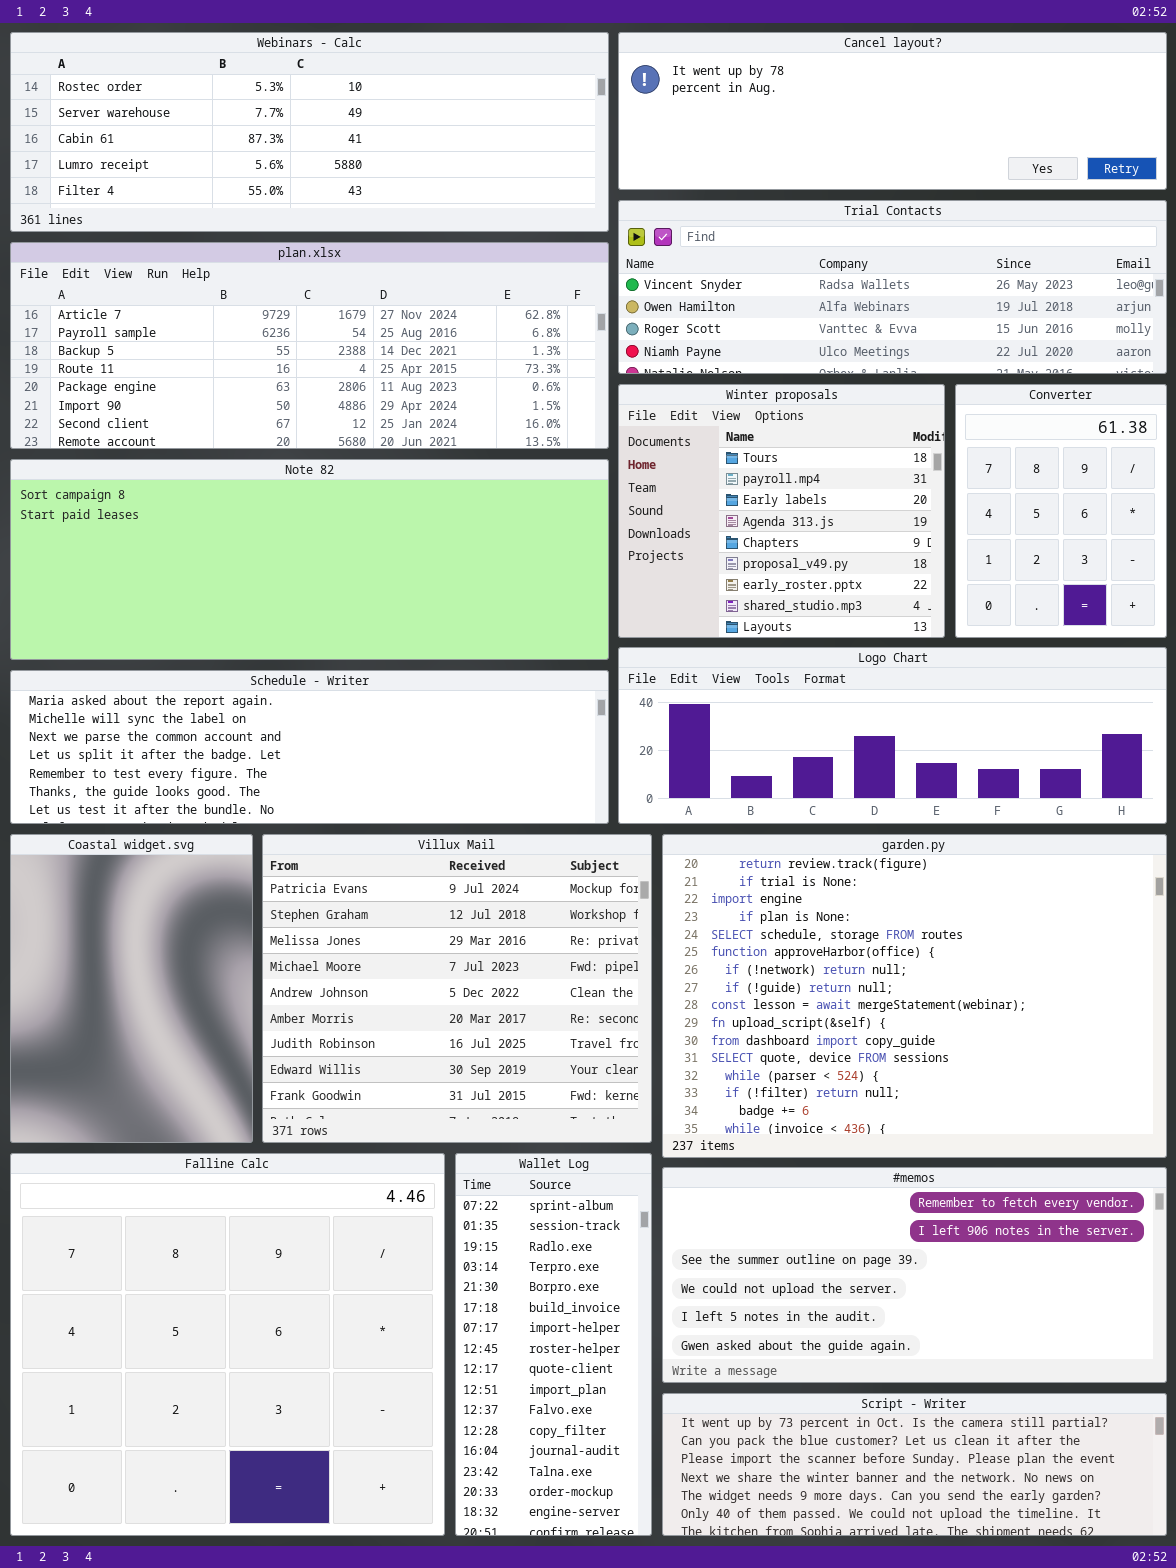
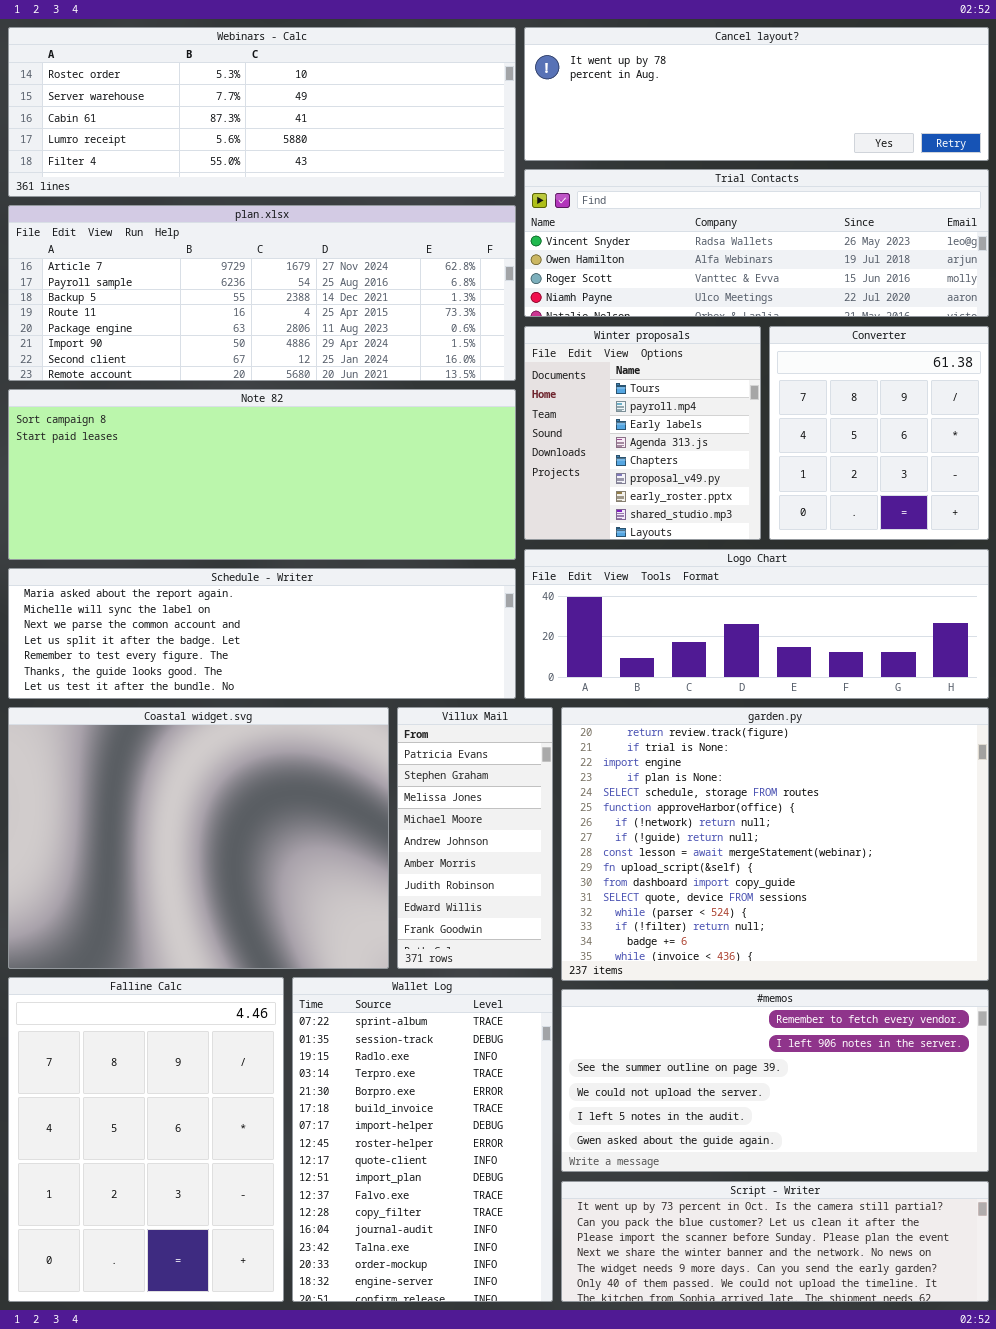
Winter proposals: [618,384,945,638] -> [524,326,761,540], resized
Converter: [955,384,1167,638] -> [769,326,989,540], resized
Coastal widget.svg: [10,834,253,1143] -> [8,707,389,969], resized
Villux Mail: [262,834,652,1143] -> [397,707,553,969], resized
Falline Calc: [10,1153,445,1536] -> [8,977,284,1302], resized
Wallet Log: [455,1153,652,1536] -> [292,977,553,1302], resized

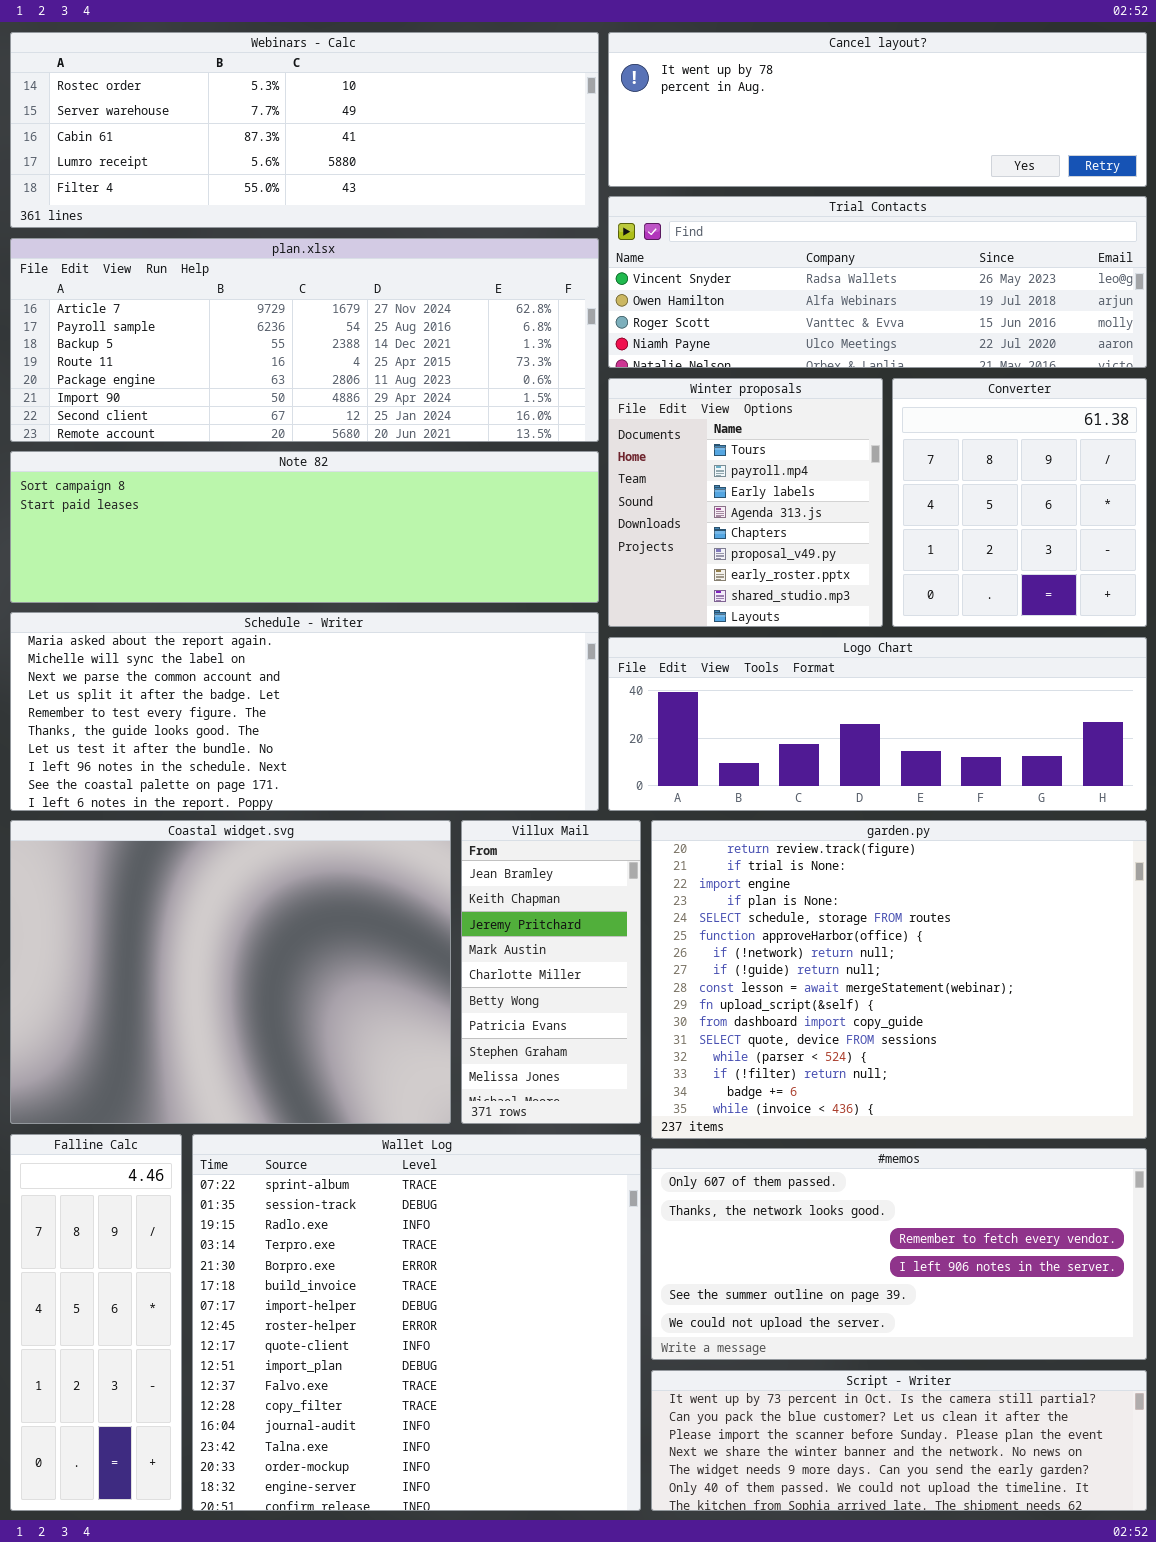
Note 82: [8,389,516,560] -> [10,451,599,603], resized
Schedule - Writer: [8,568,516,699] -> [10,612,599,811], resized
Villux Mail: [397,707,553,969] -> [461,820,641,1124], scrolled up 6 rows
Falline Calc: [8,977,284,1302] -> [10,1134,182,1511], resized
Wallet Log: [292,977,553,1302] -> [192,1134,641,1511], resized
#memos: [561,989,989,1172] -> [651,1148,1147,1360], scrolled up 2 rows

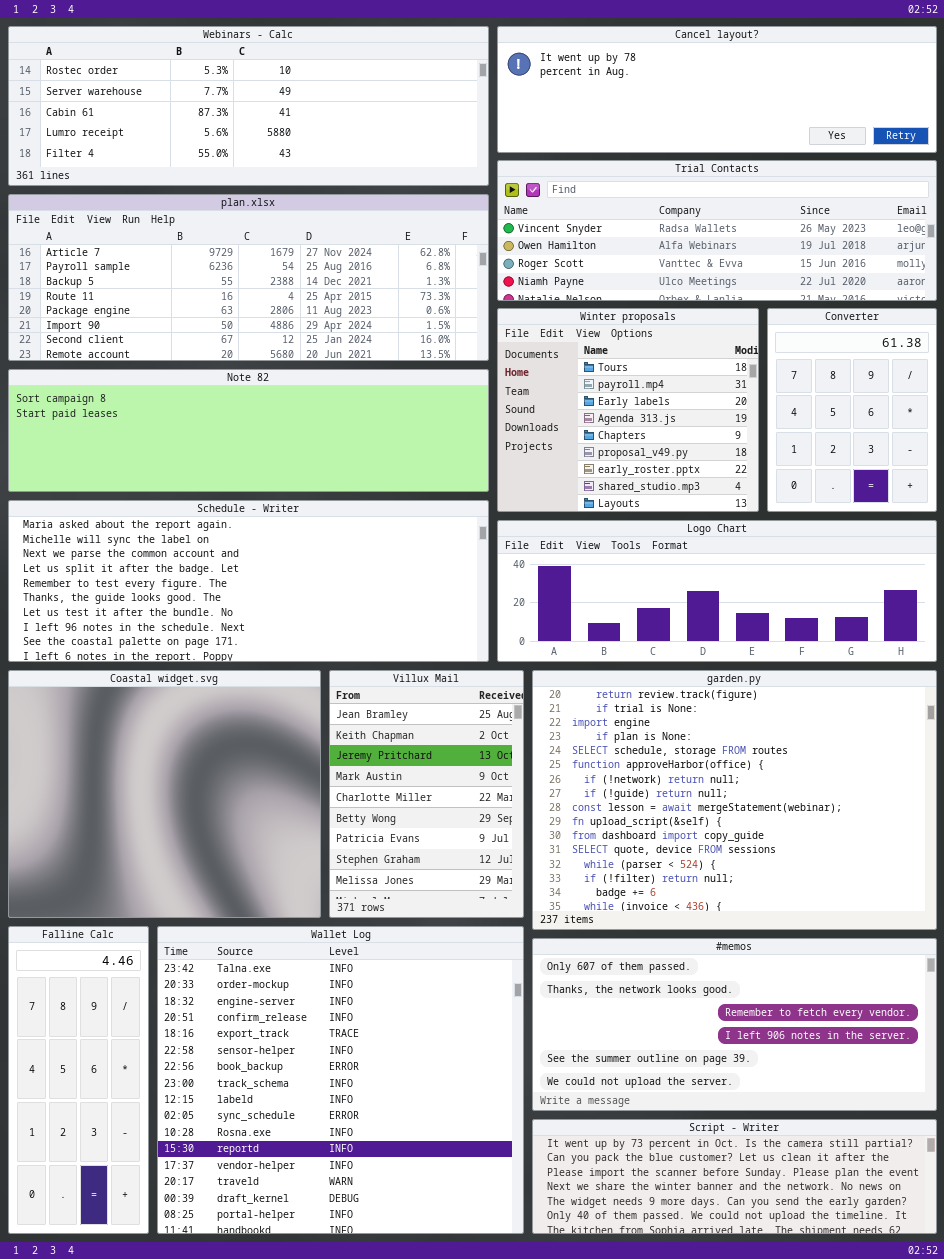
Winter proposals: [608,378,883,627] -> [497,308,759,512], resized
Converter: [892,378,1147,627] -> [767,308,937,512], resized
Coastal widget.svg: [10,820,451,1124] -> [8,670,321,918], resized
Villux Mail: [461,820,641,1124] -> [329,670,524,918], resized
Wallet Log: [192,1134,641,1511] -> [157,926,524,1234], scrolled down 13 rows

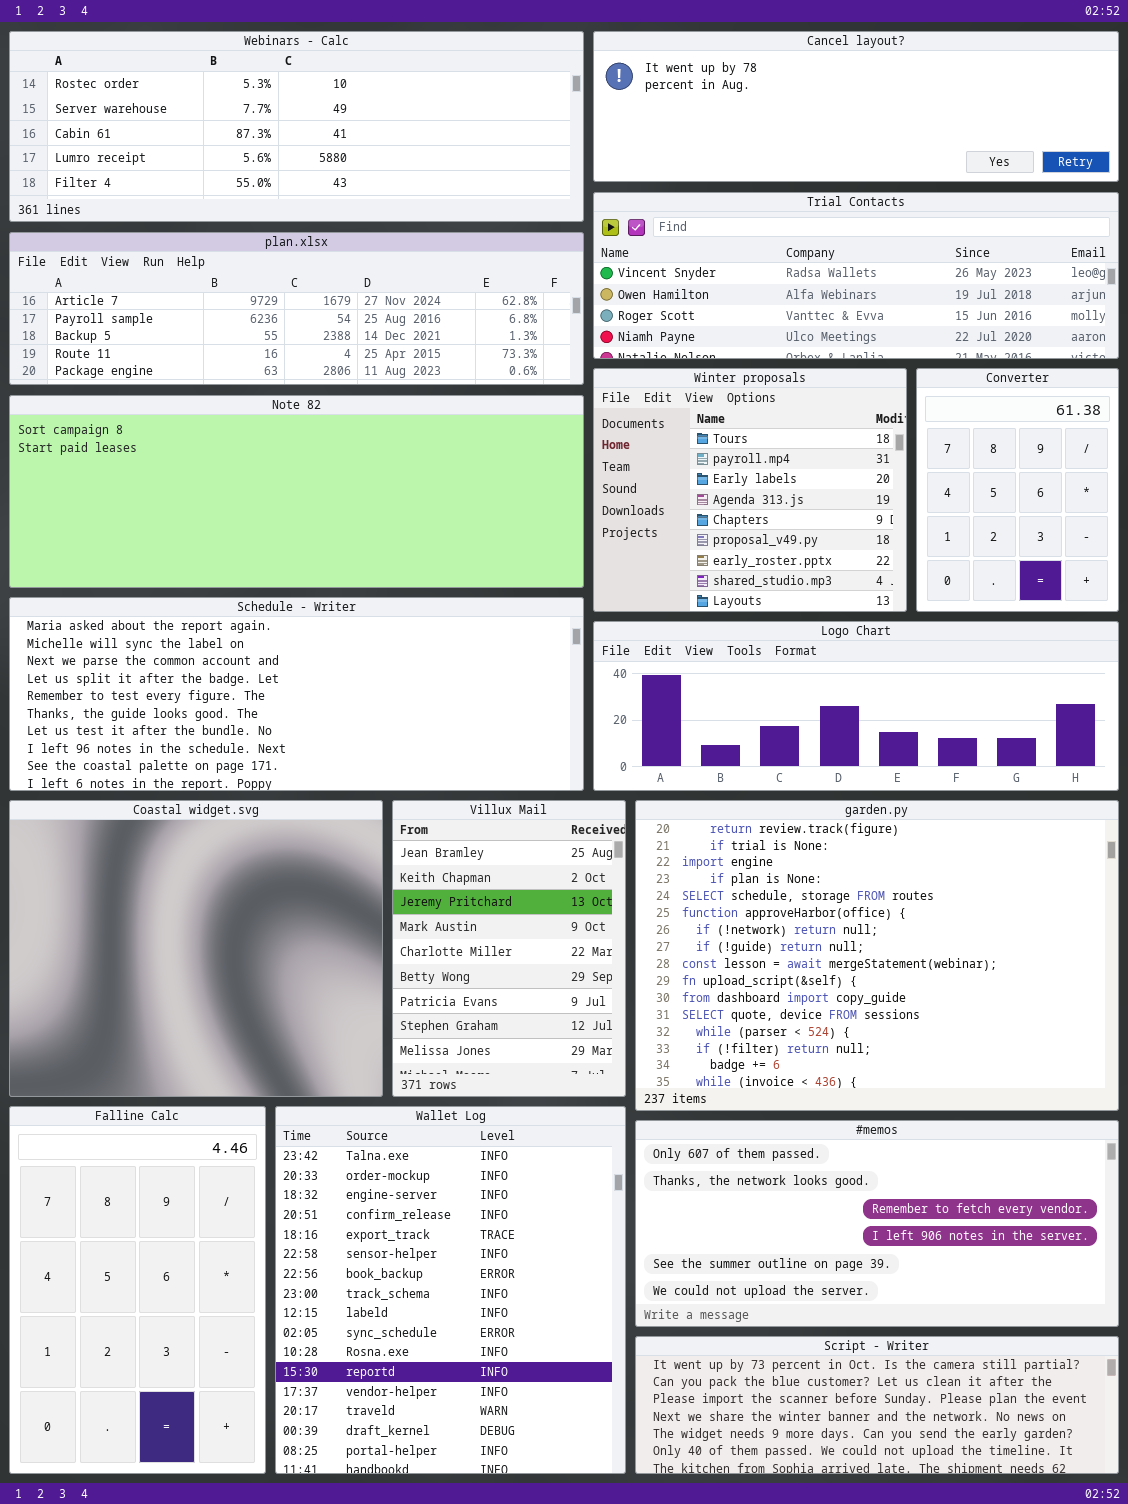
plan.xlsx: [8,194,489,361] -> [9,232,584,385], resized
Note 82: [8,369,489,492] -> [9,395,584,588], resized
Falline Calc: [8,926,149,1234] -> [9,1106,266,1474], resized
Wallet Log: [157,926,524,1234] -> [275,1106,626,1474], resized

